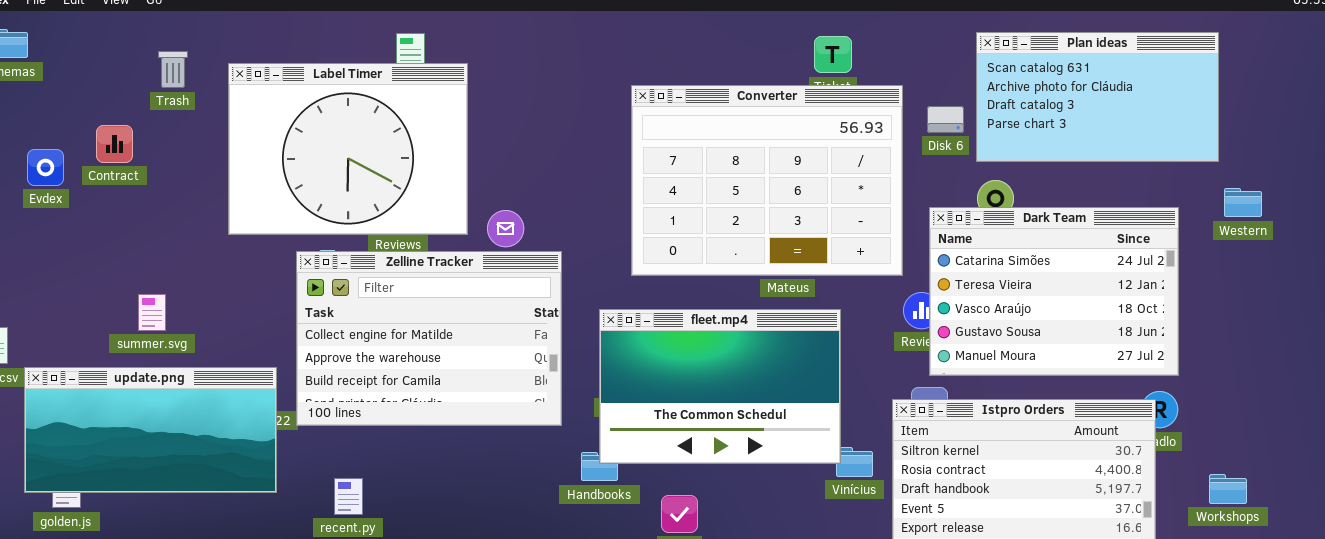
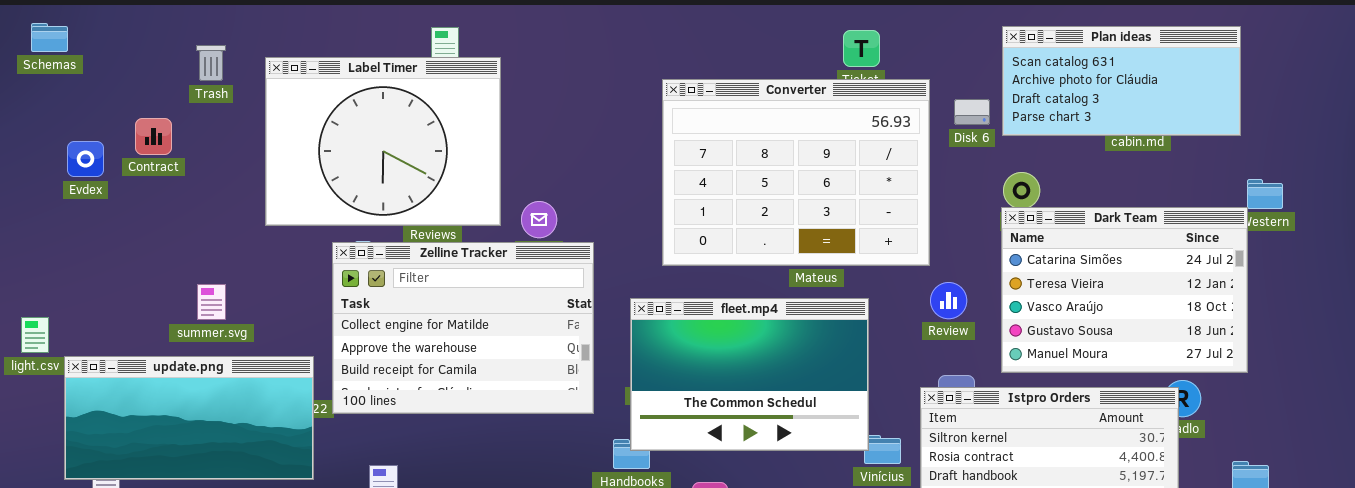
Plan ideas: [976,32,1219,162] -> [1002,26,1241,136], resized
Dark Team: [929,207,1179,376] -> [1001,207,1248,373], moved
summer.svg: [138,294,166,331] -> [197,284,226,320], moved

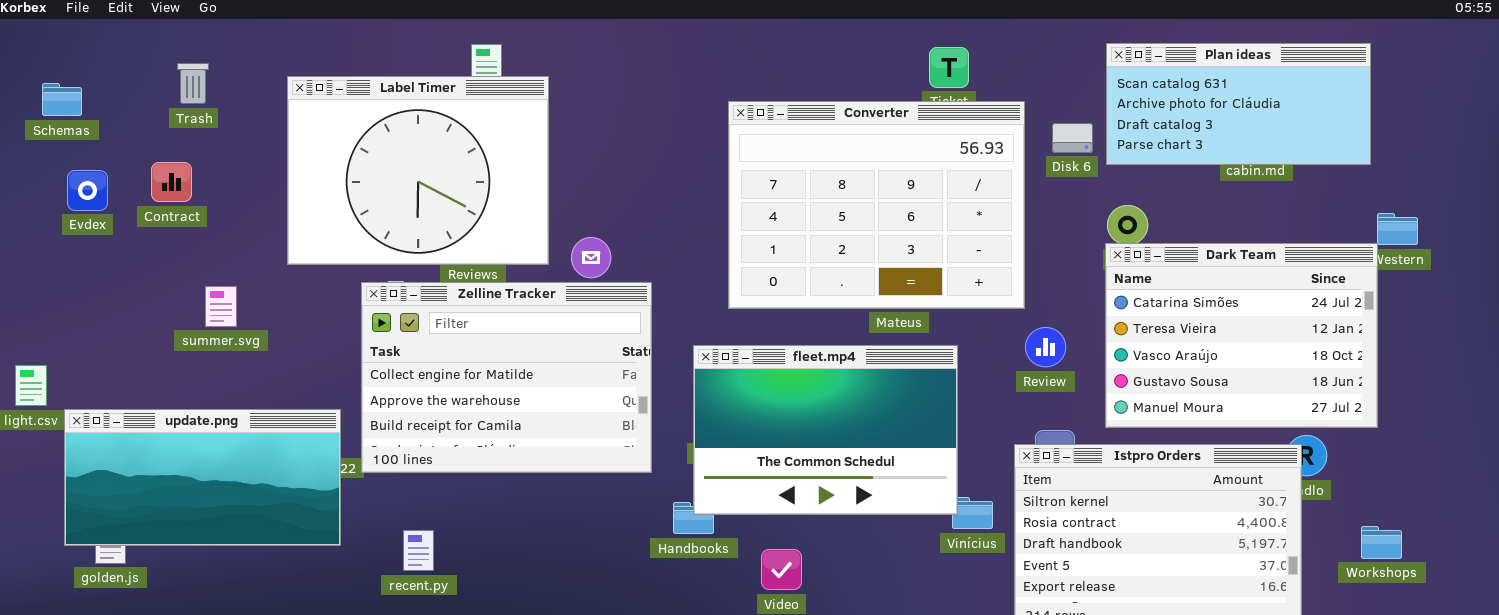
Schemas: [31,23,68,52] -> [42,83,82,116], moved
Trash: [196,45,226,81] -> [177,63,209,104], moved
Contract: [135,118,172,155] -> [151,162,192,202], moved
summer.svg: [197,284,226,320] -> [205,286,237,327], moved

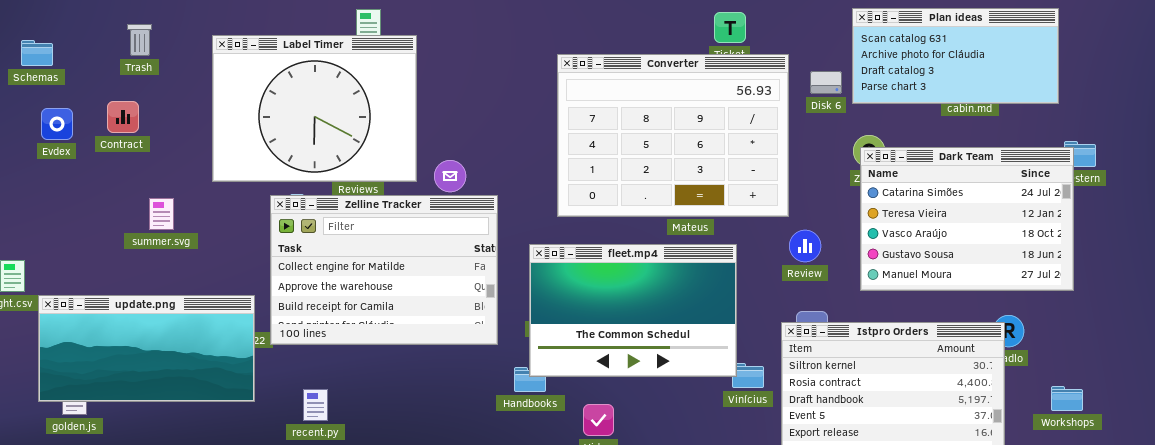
Dark Team: [1105,243,1378,428] -> [860,147,1074,291], moved

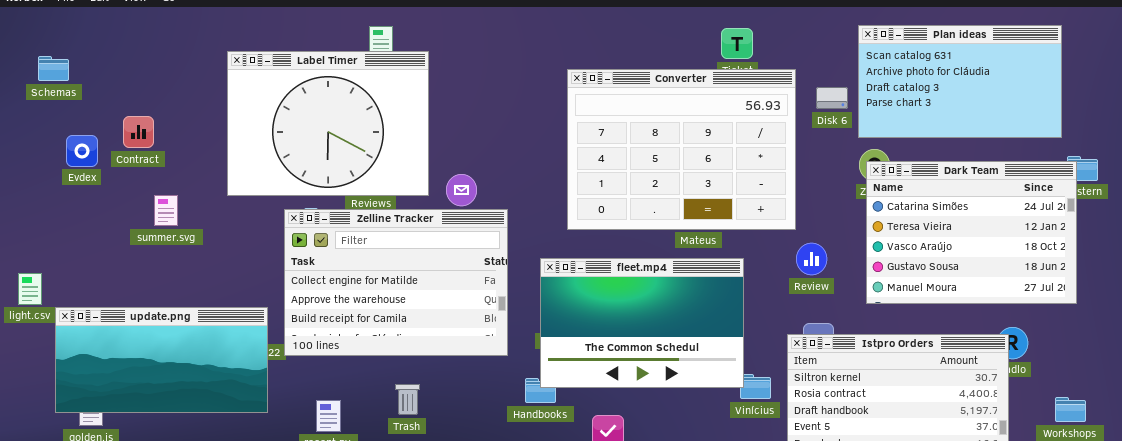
Plan ideas: [852,8,1059,104] -> [858,25,1062,138], resized
Trash: [127,24,152,56] -> [395,384,420,415], moved
Evdex: [41,108,73,140] -> [66,135,98,167], moved
summer.svg: [149,198,174,230] -> [154,195,178,226], moved

